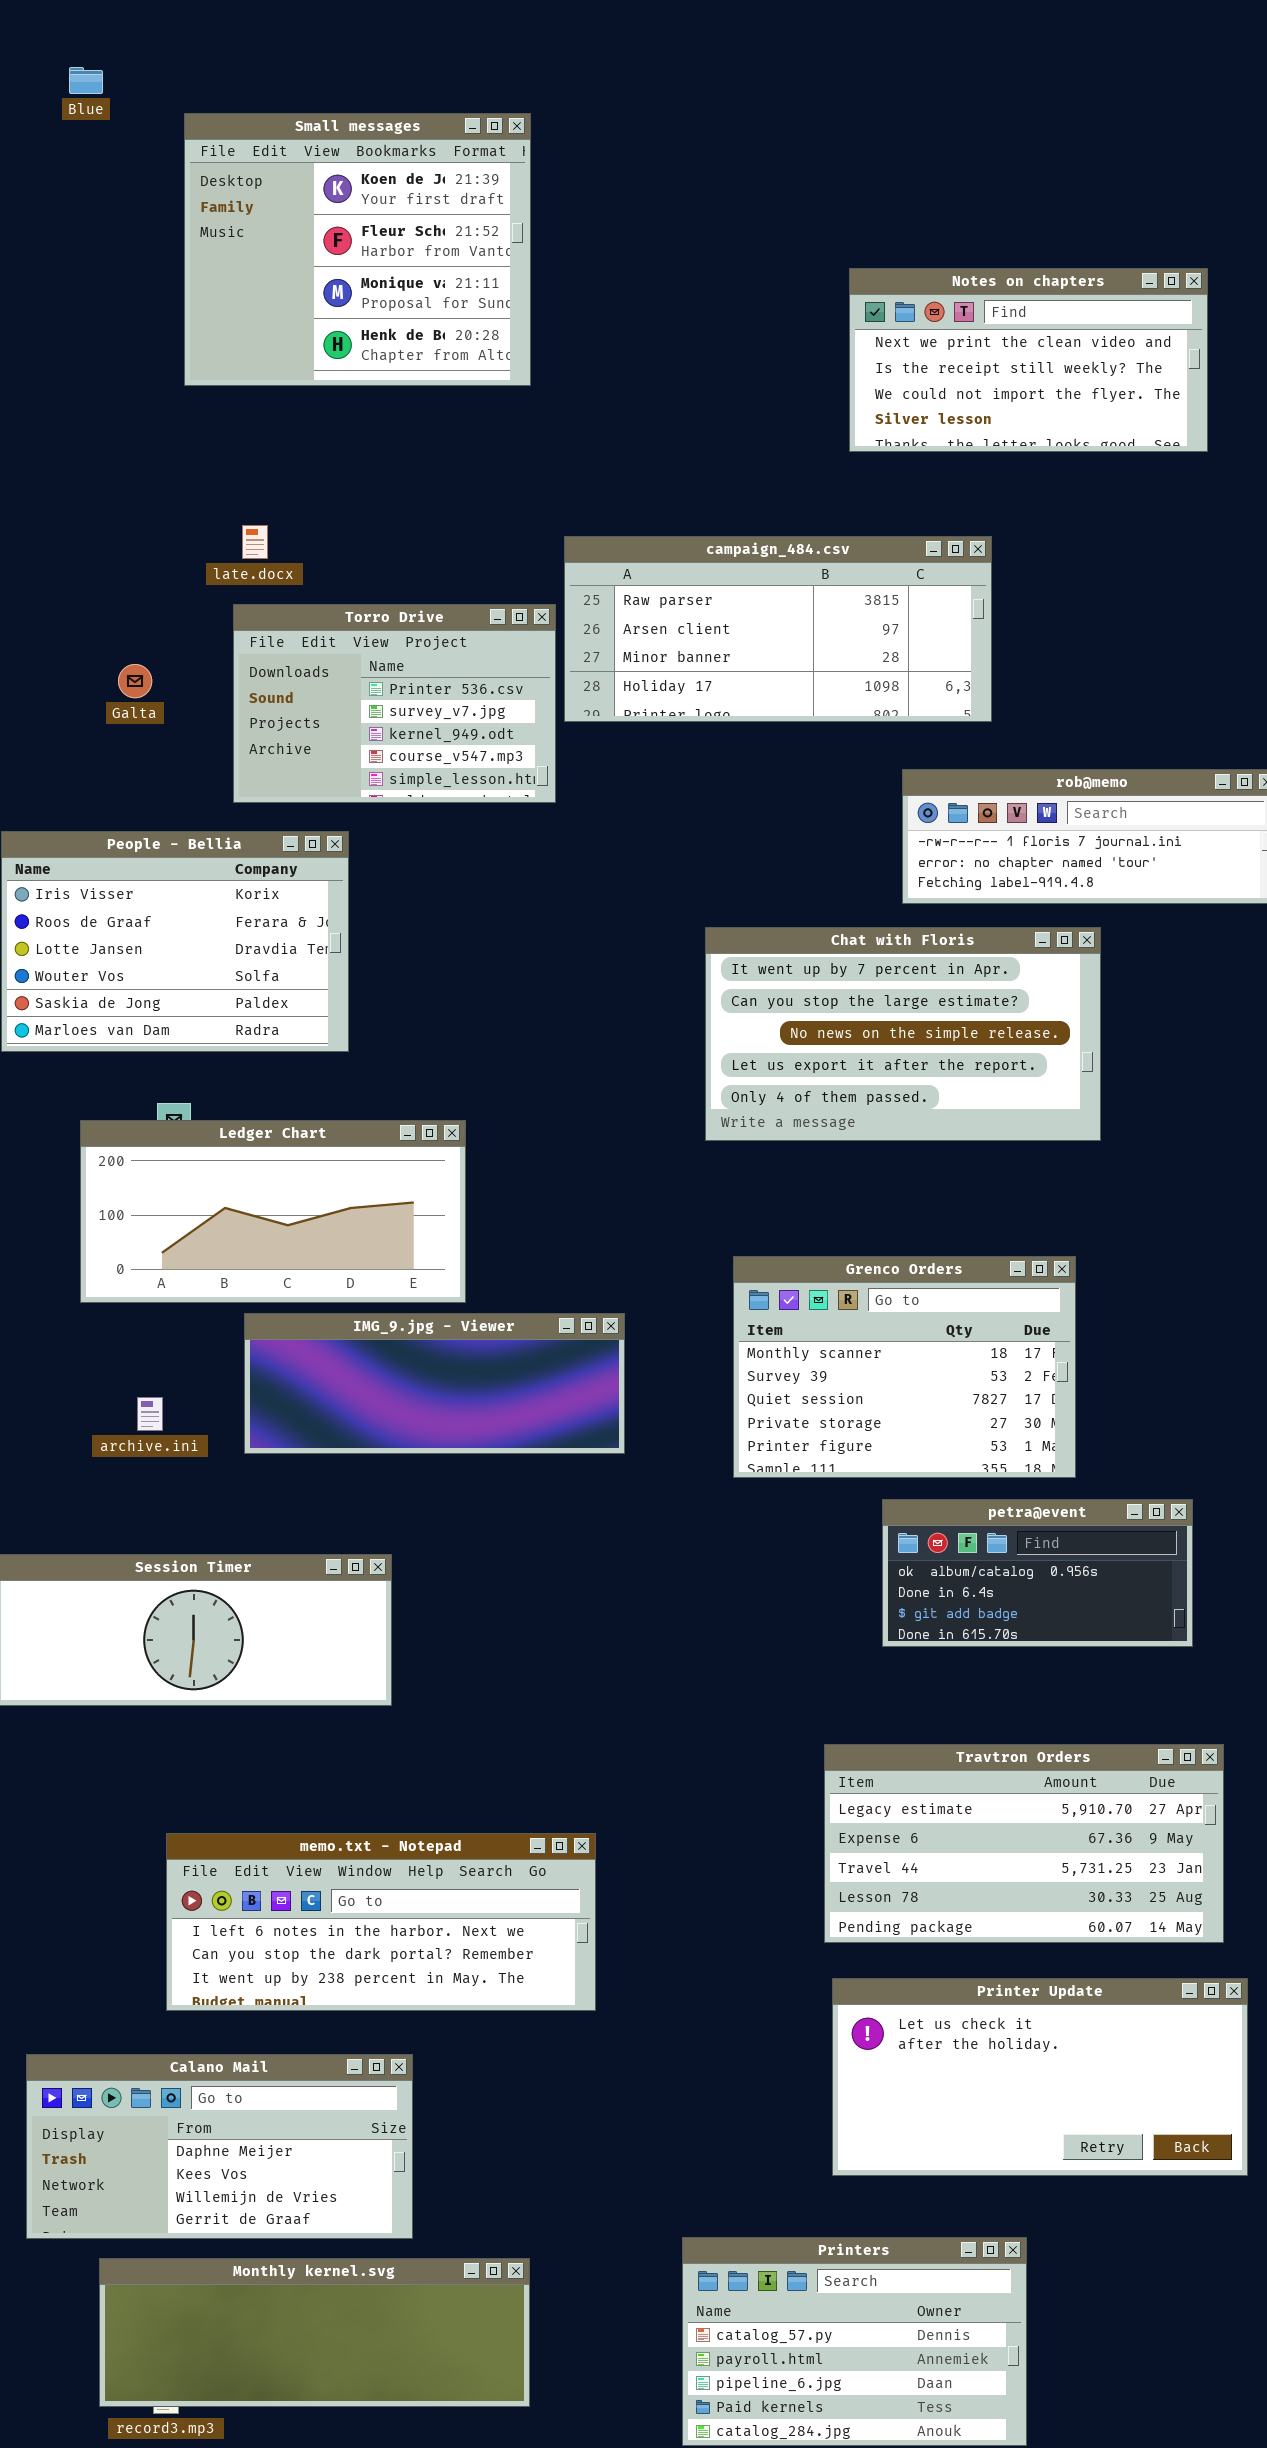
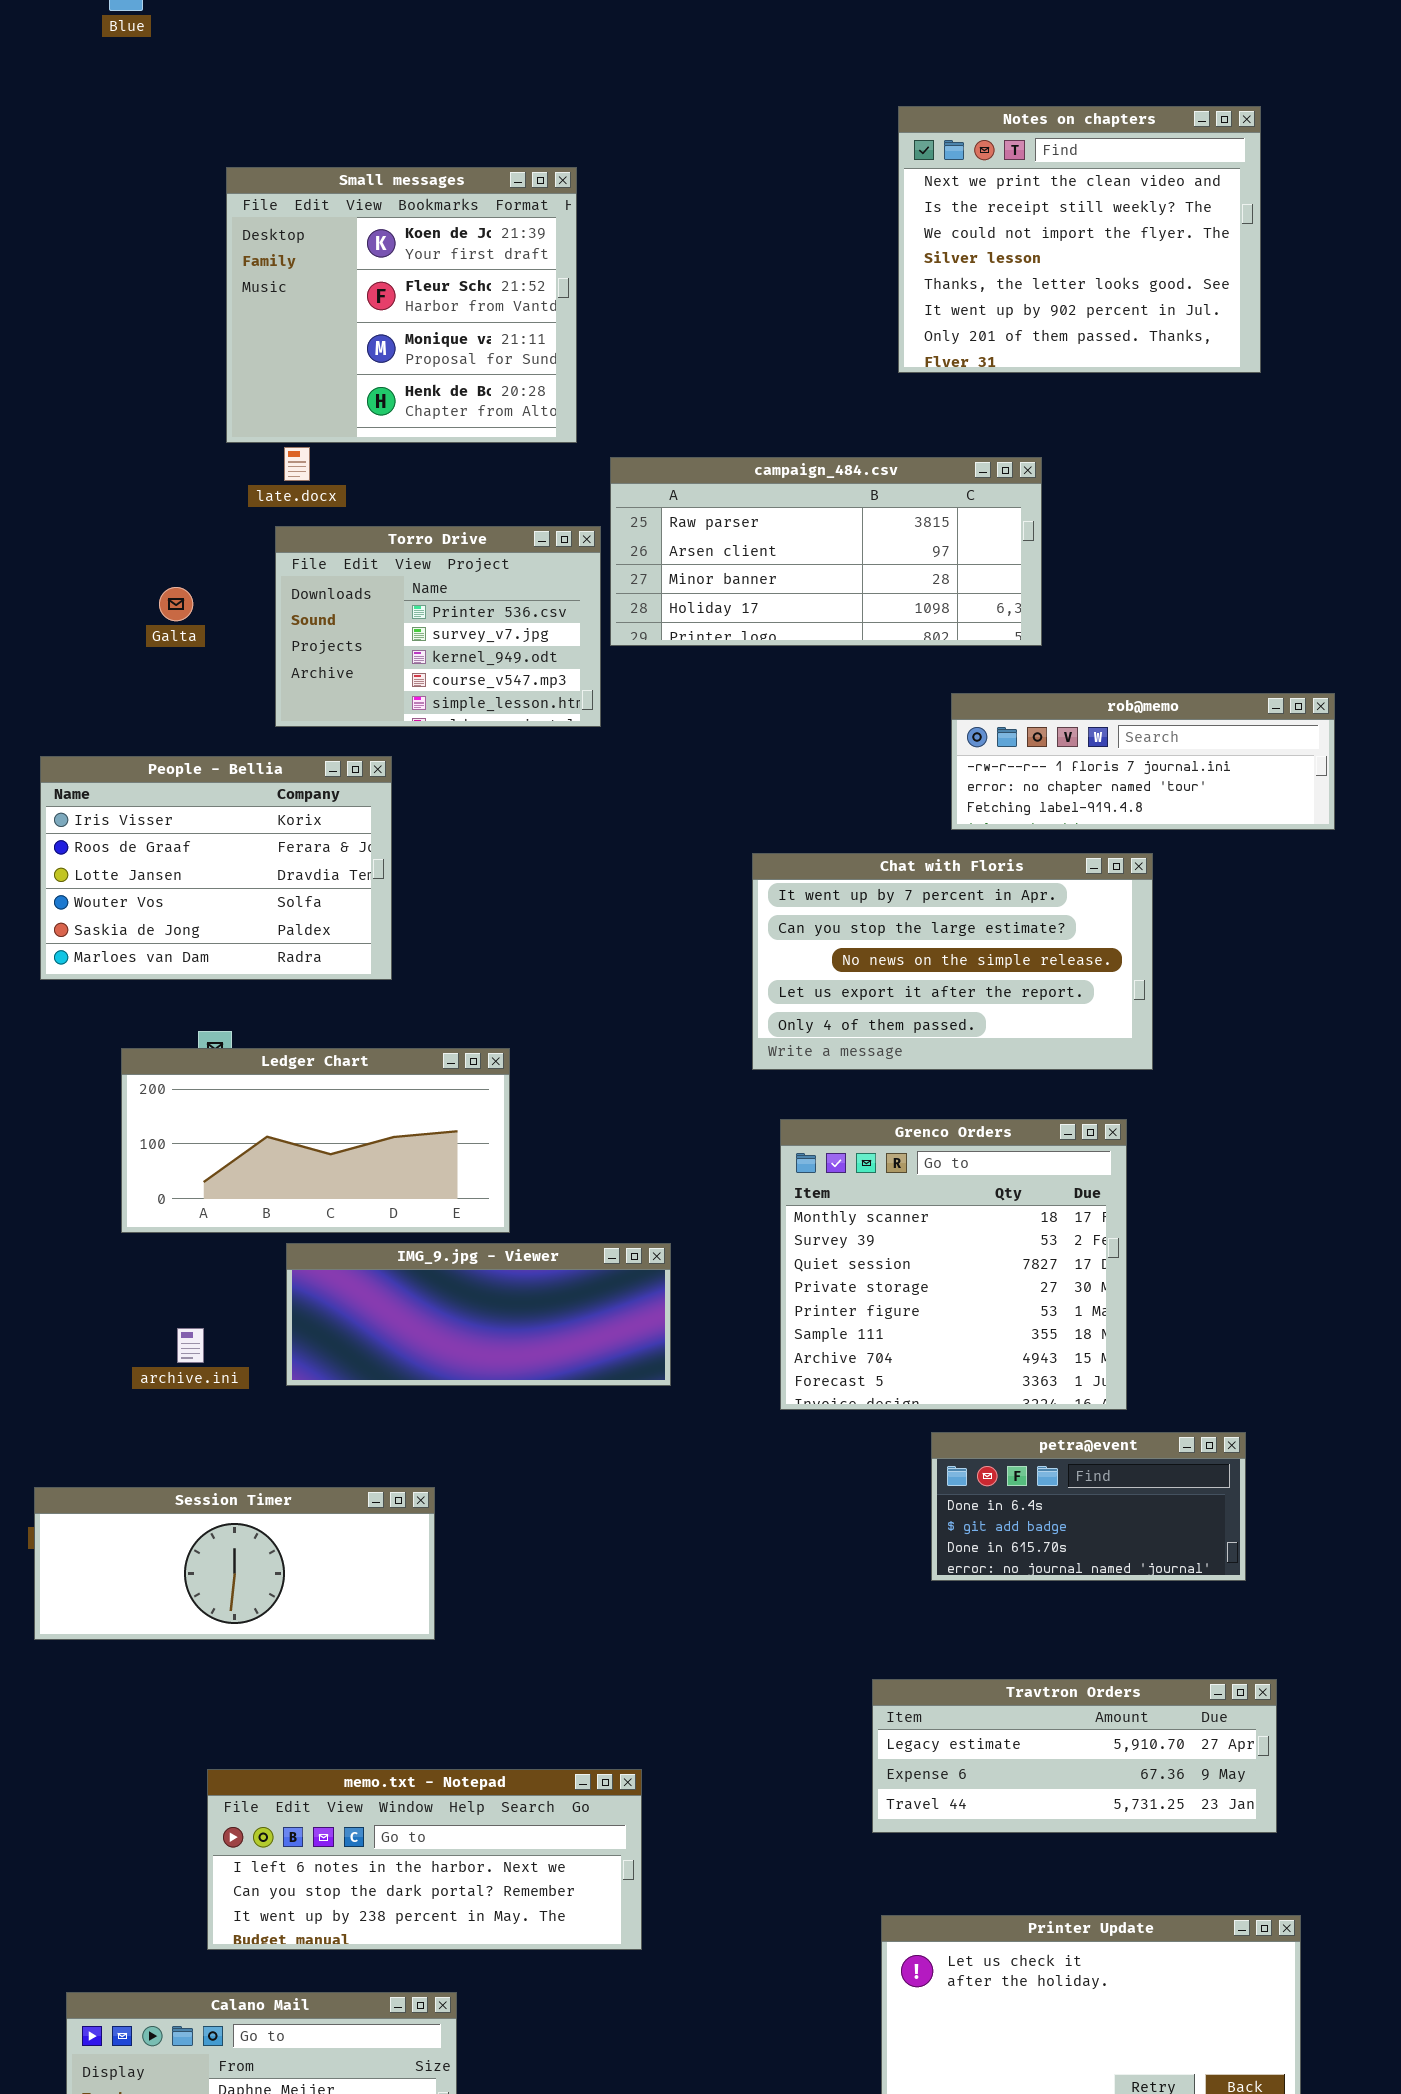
Small messages: [184,113,531,386] -> [226,167,577,443], moved
Notes on chapters: [849,268,1208,452] -> [898,106,1261,373], resized
Grenco Orders: [733,1256,1076,1478] -> [780,1119,1127,1410], resized
petra@event: [882,1499,1193,1647] -> [931,1432,1246,1581], scrolled down 1 row
Travtron Orders: [824,1744,1224,1943] -> [872,1679,1277,1833], resized

